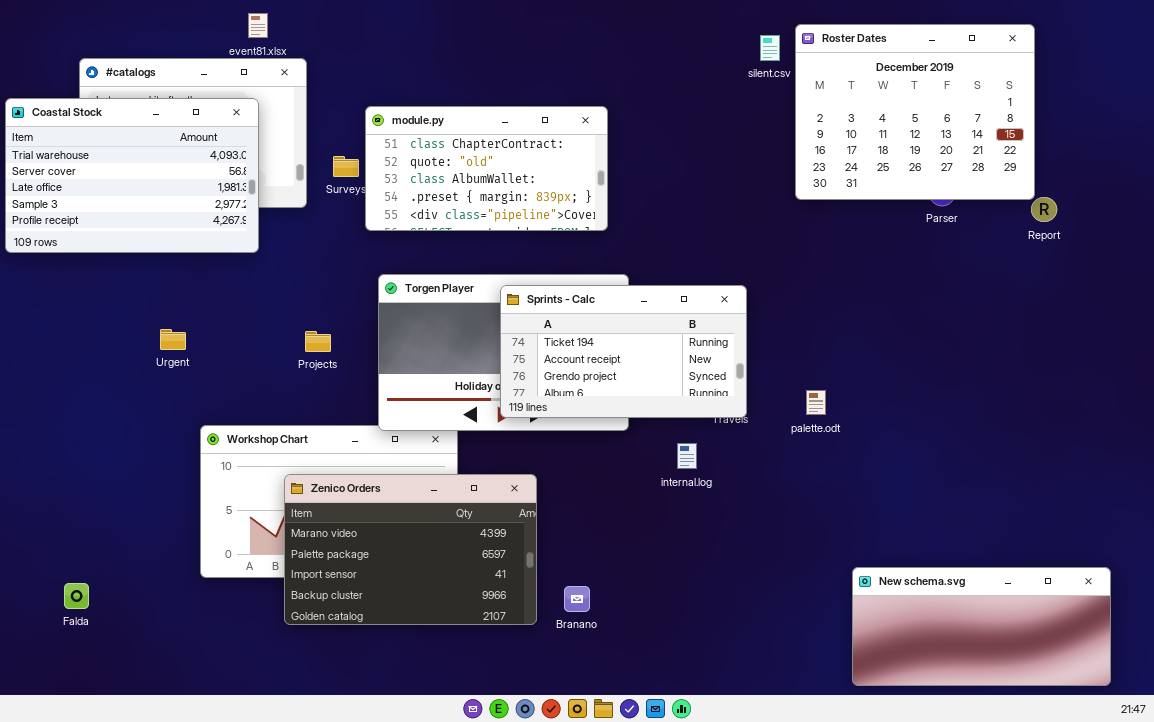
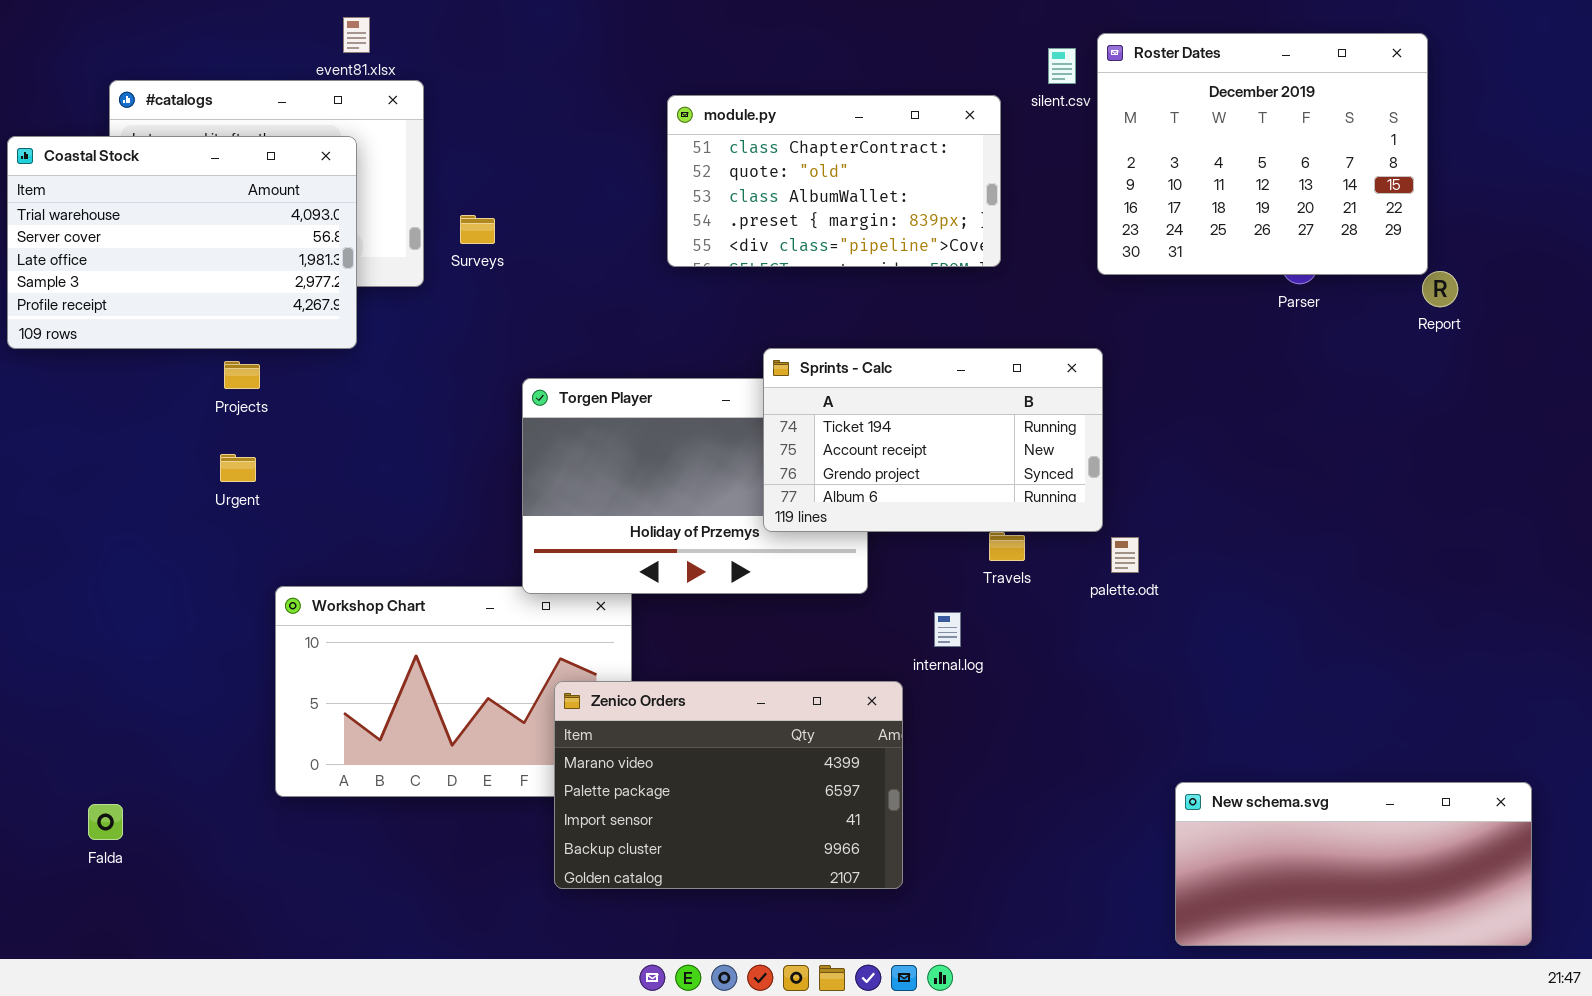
module.py: [365,106,608,231] -> [667,95,1001,267], moved
Sprints - Calc: [500,285,747,418] -> [763,348,1103,532], moved
Projects: [305,331,331,352] -> [224,361,260,389], moved
Zenico Orders: [284,474,537,625] -> [554,681,903,889], moved

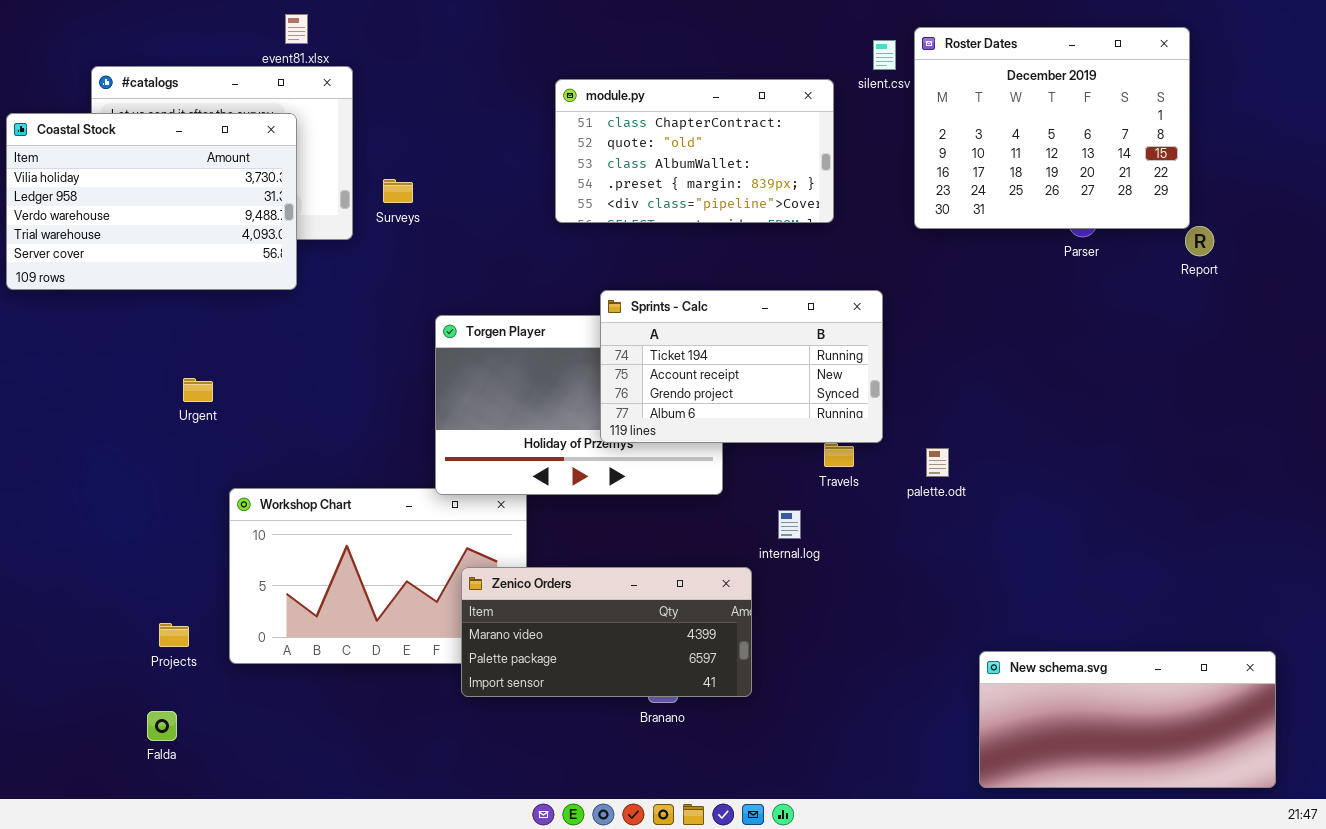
Coastal Stock: [7,136,357,349] -> [6,113,297,290], scrolled up 3 rows
Sprints - Calc: [763,348,1103,532] -> [600,290,883,443], moved
Projects: [224,361,260,389] -> [159,623,189,647], moved
Zenico Orders: [554,681,903,889] -> [461,567,752,697], resized
Falda: [88,804,123,840] -> [147,711,177,741], moved

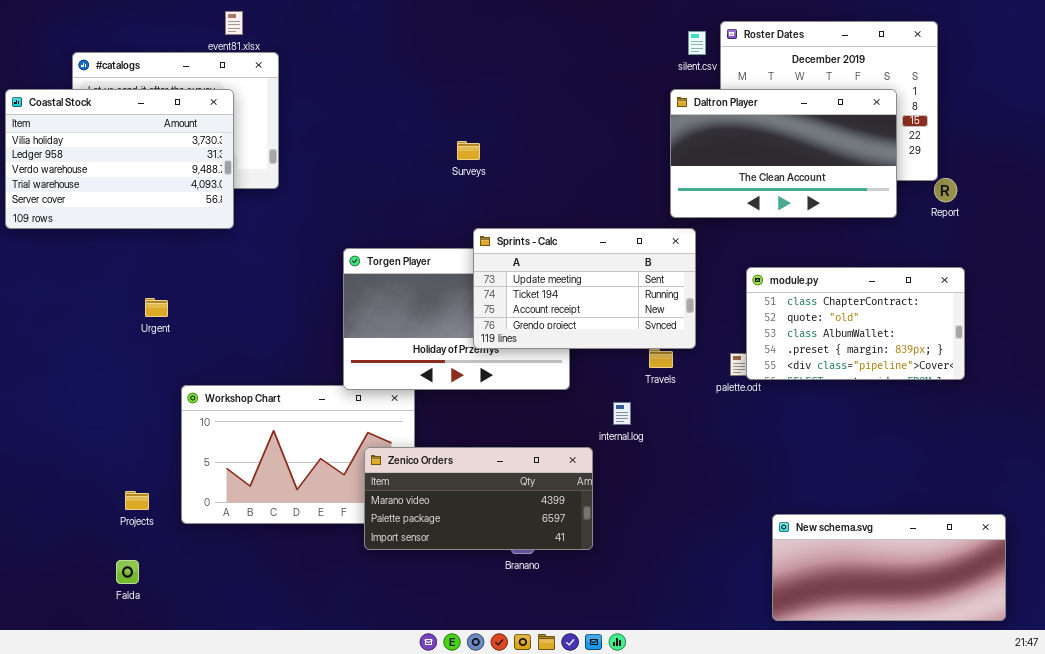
module.py: [555,79,834,223] -> [746,267,965,380], moved
Daltron Player: none -> [670,89,897,218], opened
Surveys: [383,179,413,203] -> [457,141,480,160], moved
Sprints - Calc: [600,290,883,443] -> [473,228,696,349], scrolled up 1 row

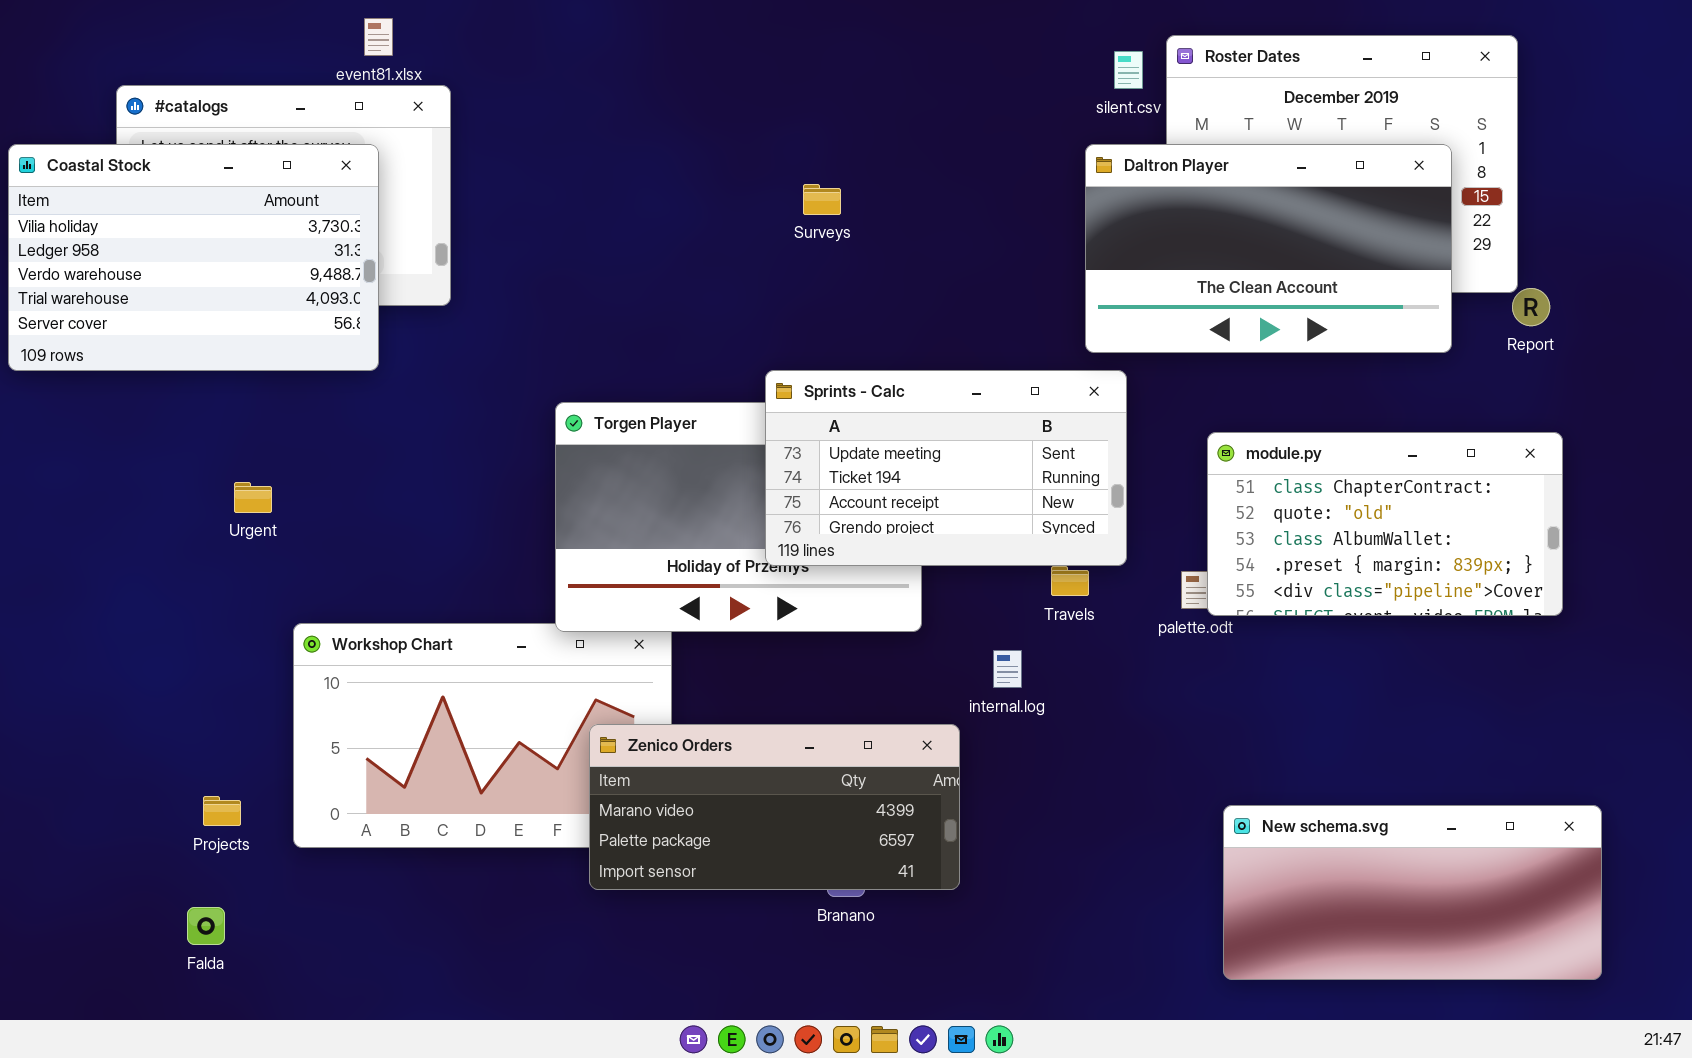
Surveys: [457,141,480,160] -> [803,184,841,215], moved
New schema.svg: [772,514,1006,621] -> [1223,805,1602,980], moved

